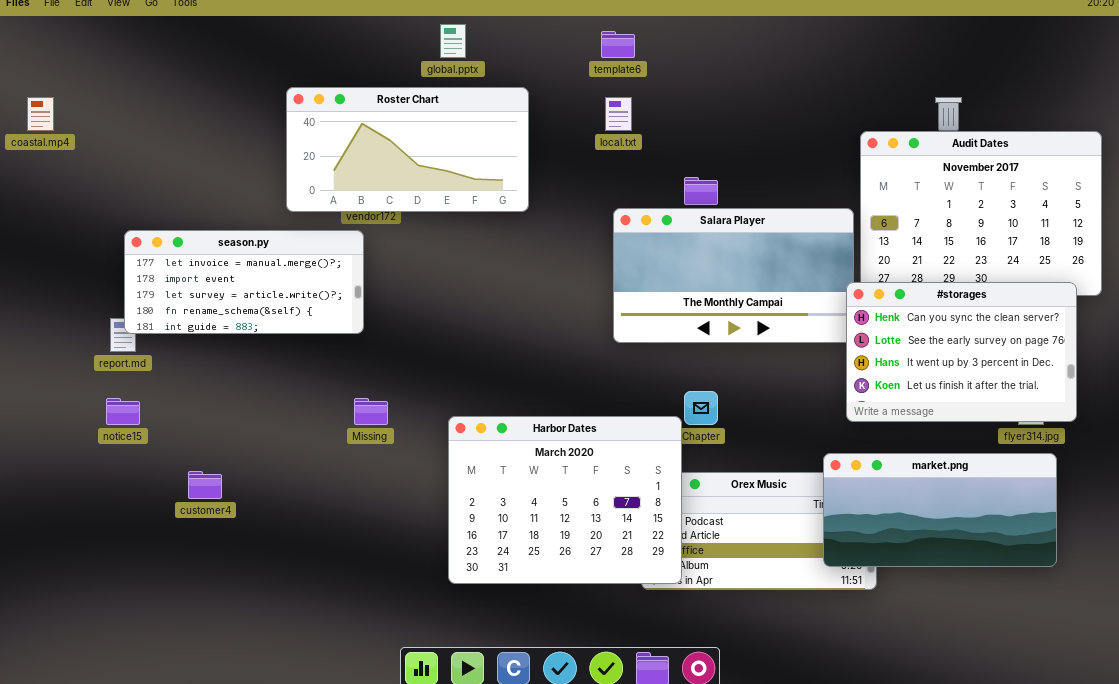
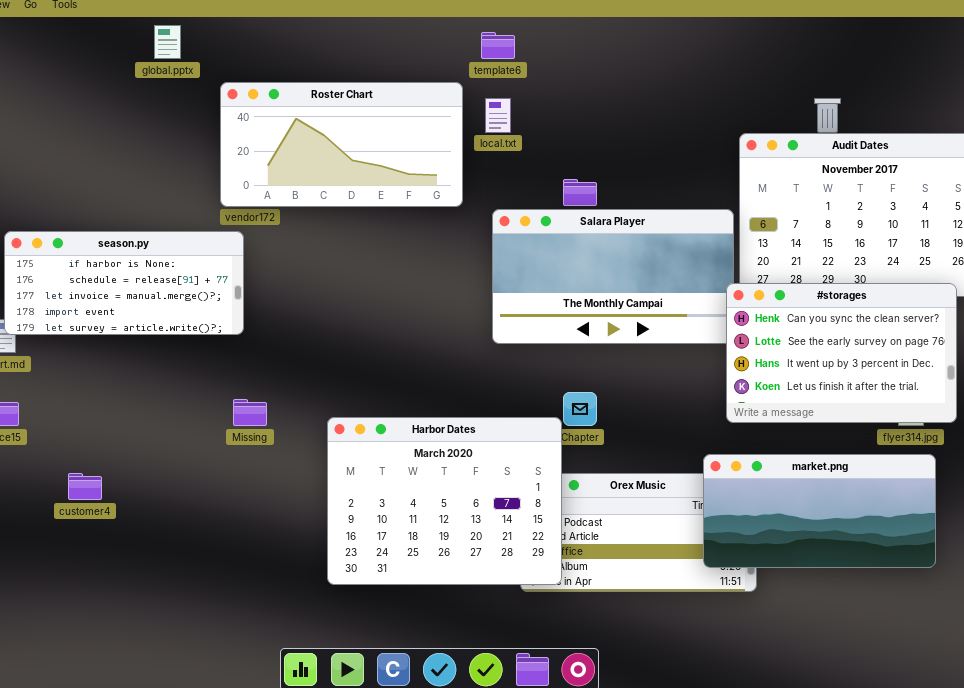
global.pptx: [440,24,466,58] -> [154,25,181,59], moved
Roster Chart: [286,87,529,212] -> [220,82,463,207], moved
season.py: [124,230,364,334] -> [4,231,244,335], scrolled up 2 rows

